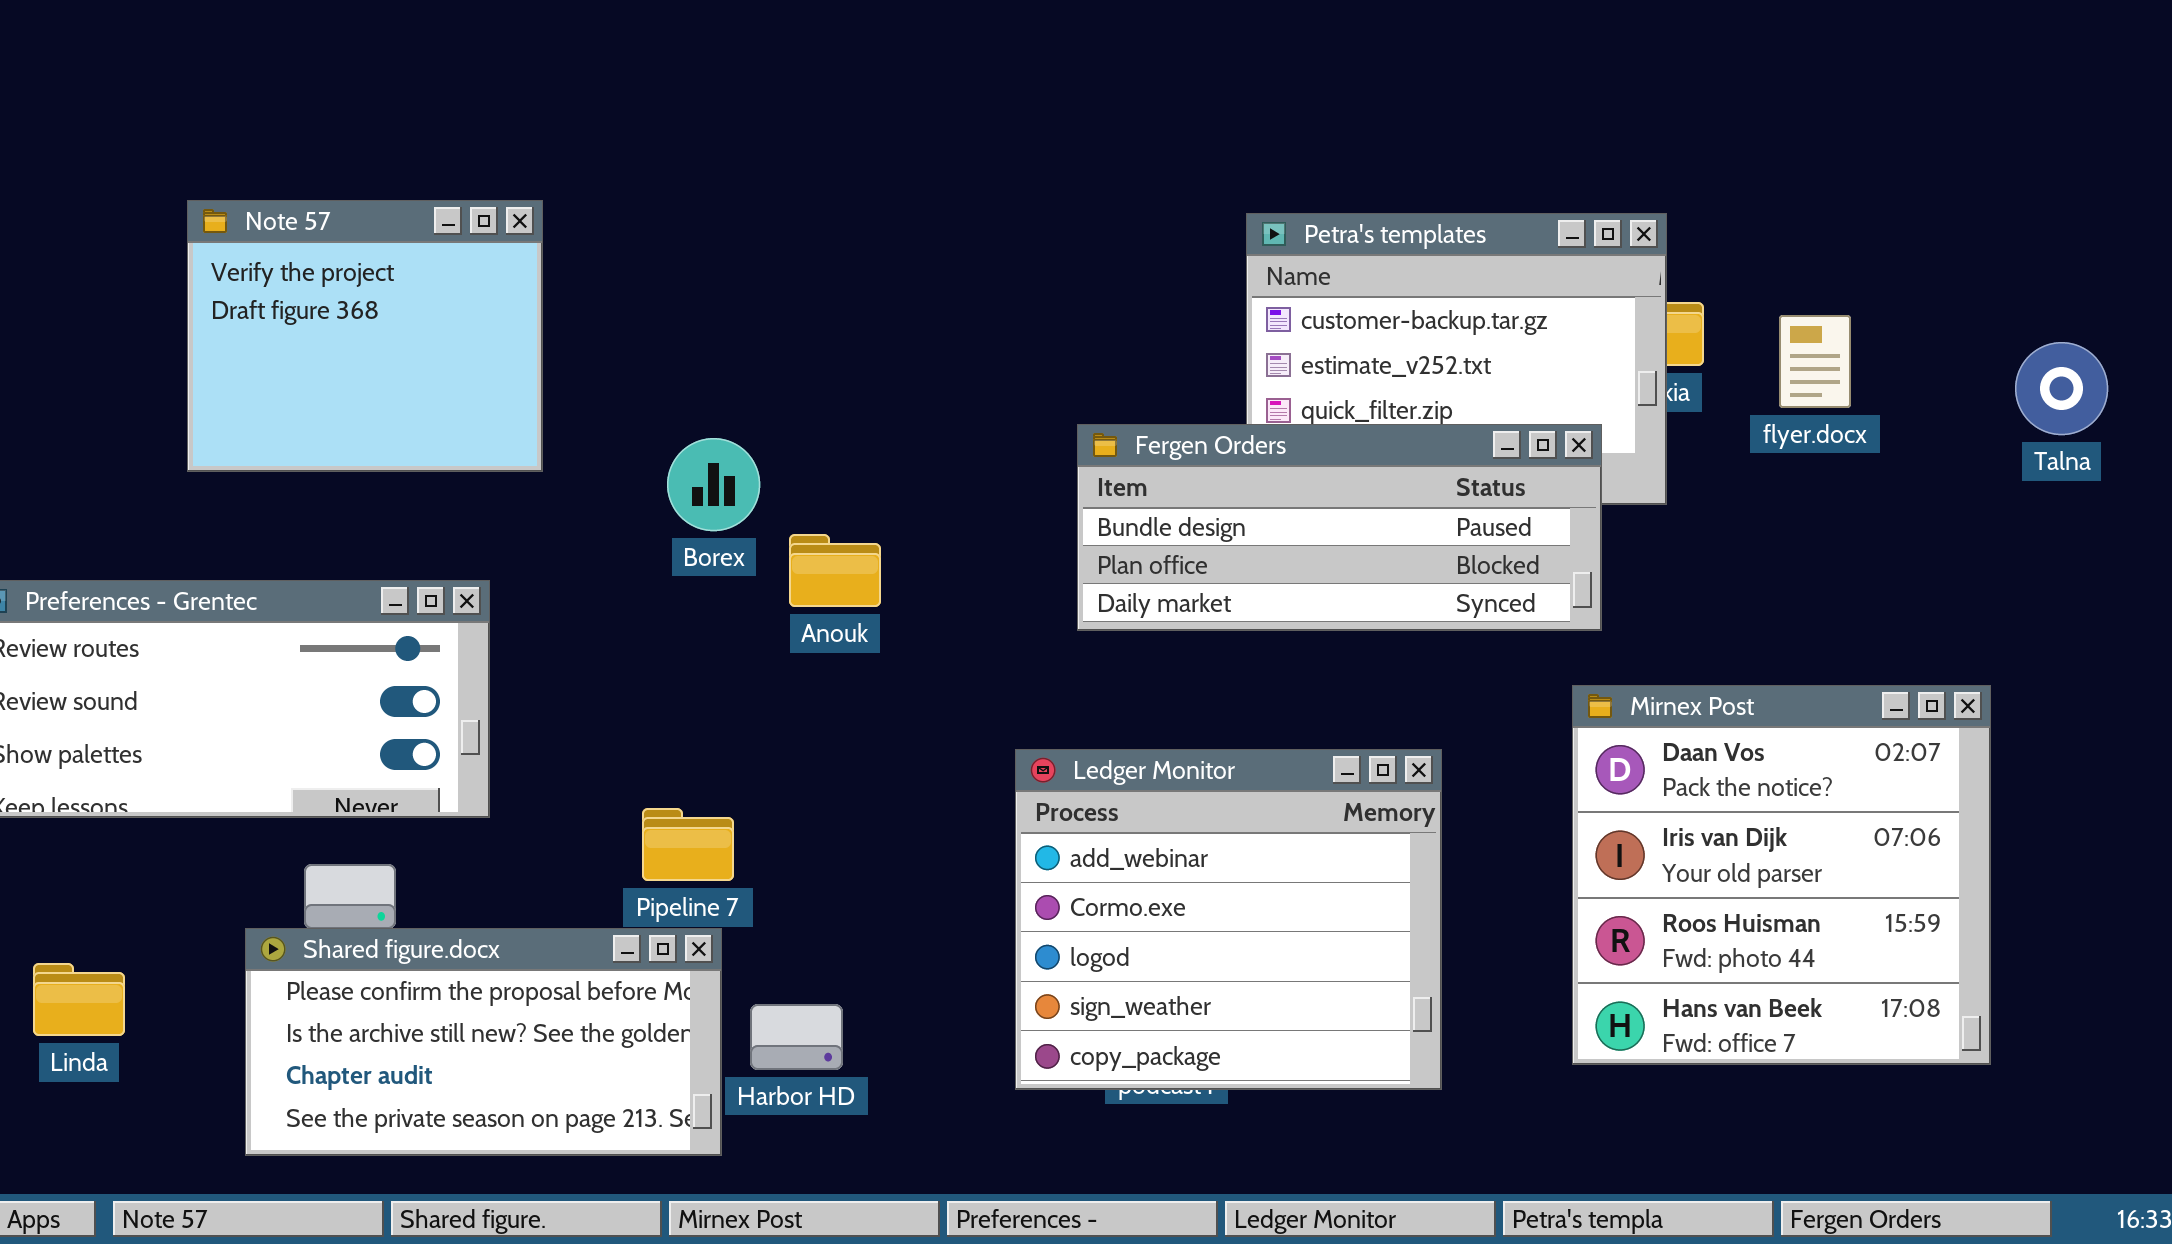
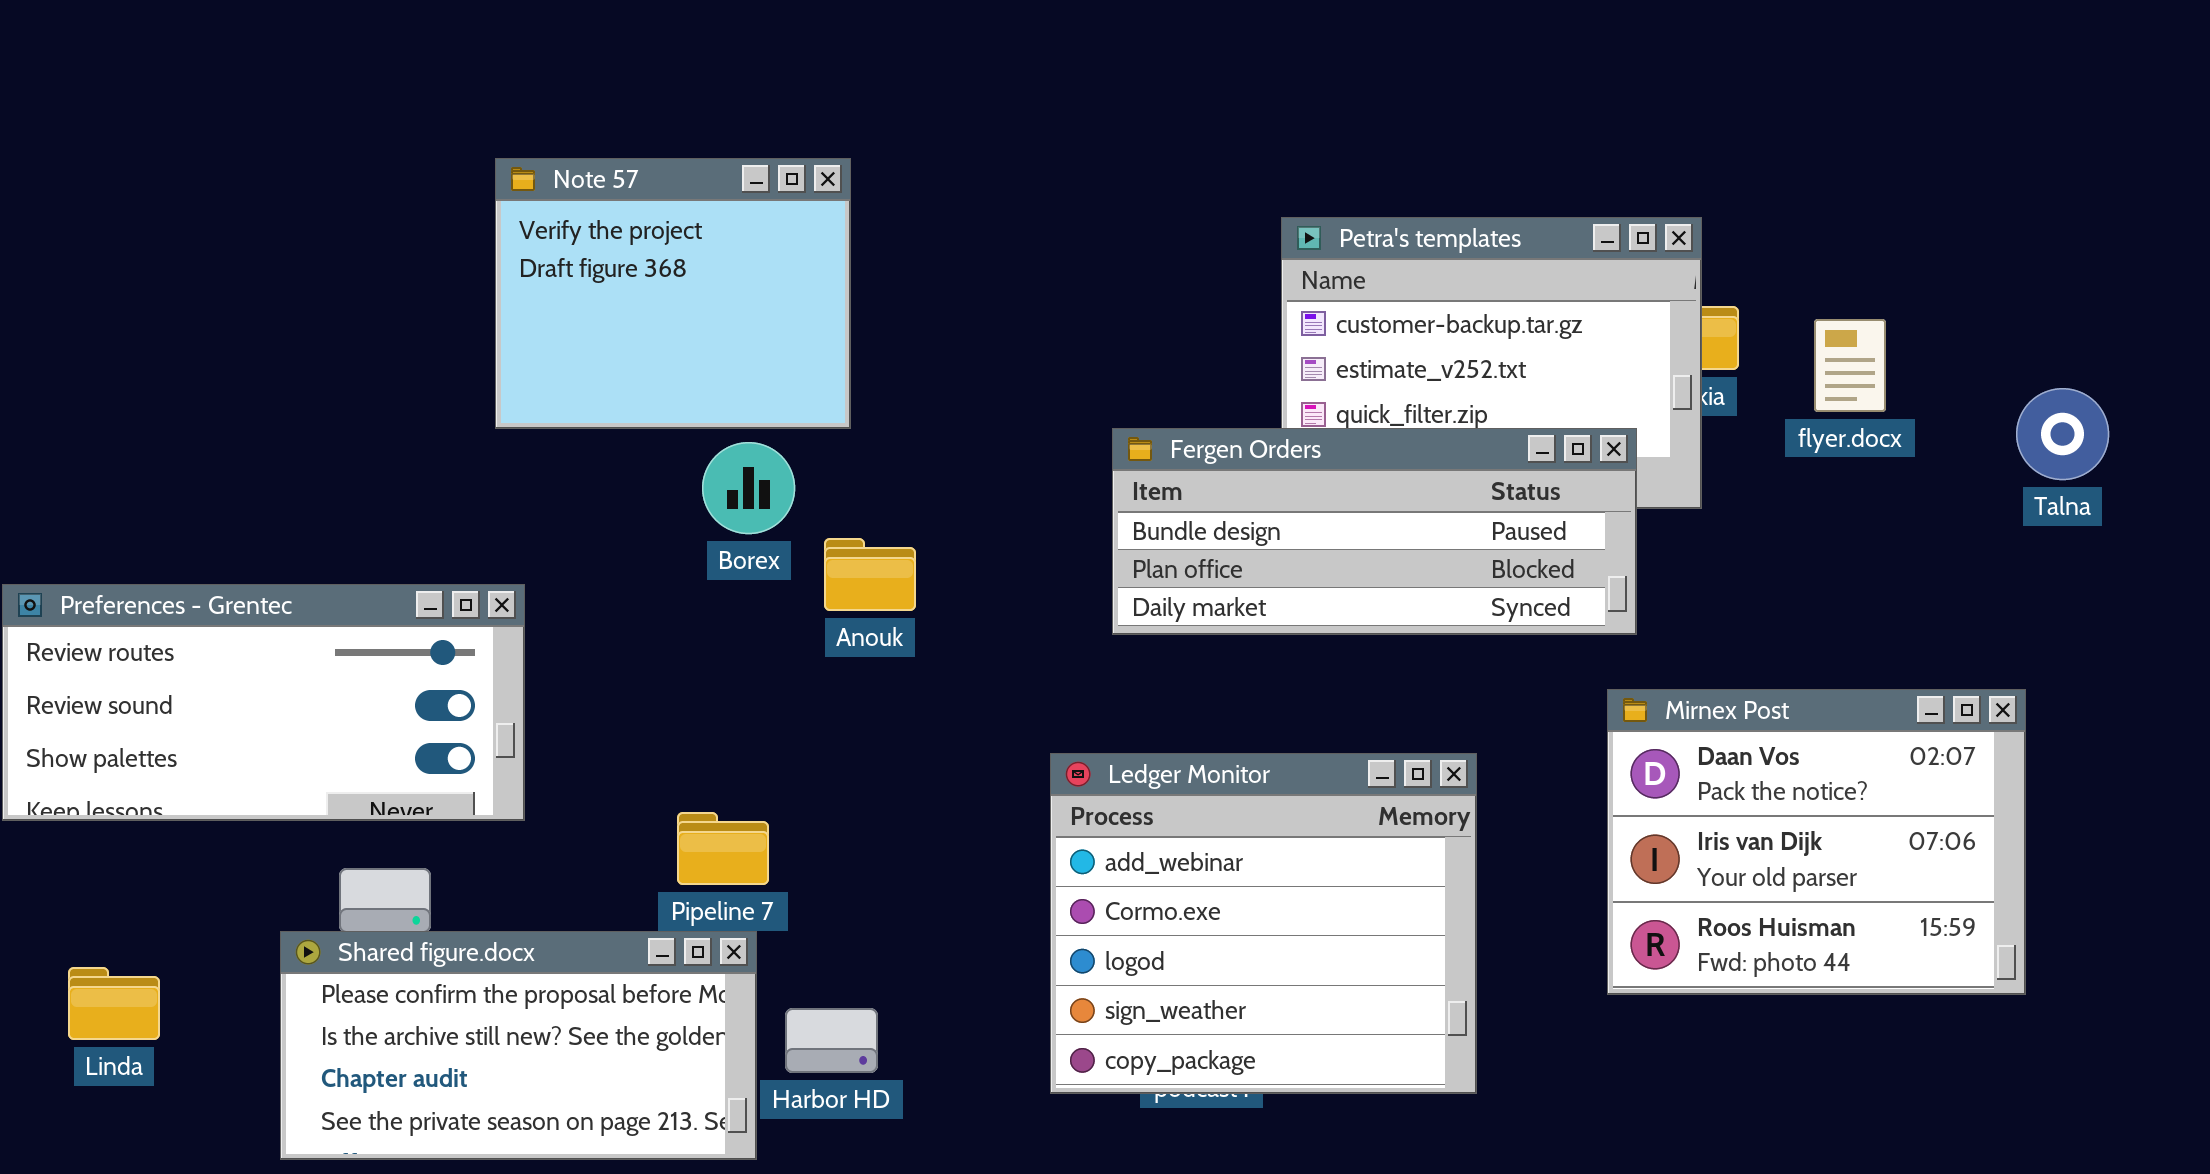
Note 57: [187,200,543,472] -> [495,158,851,429], moved
Talna: [2015,342,2108,435] -> [2016,388,2109,480], moved
Mirnex Post: [1572,685,1991,1065] -> [1607,689,2026,995], resized

